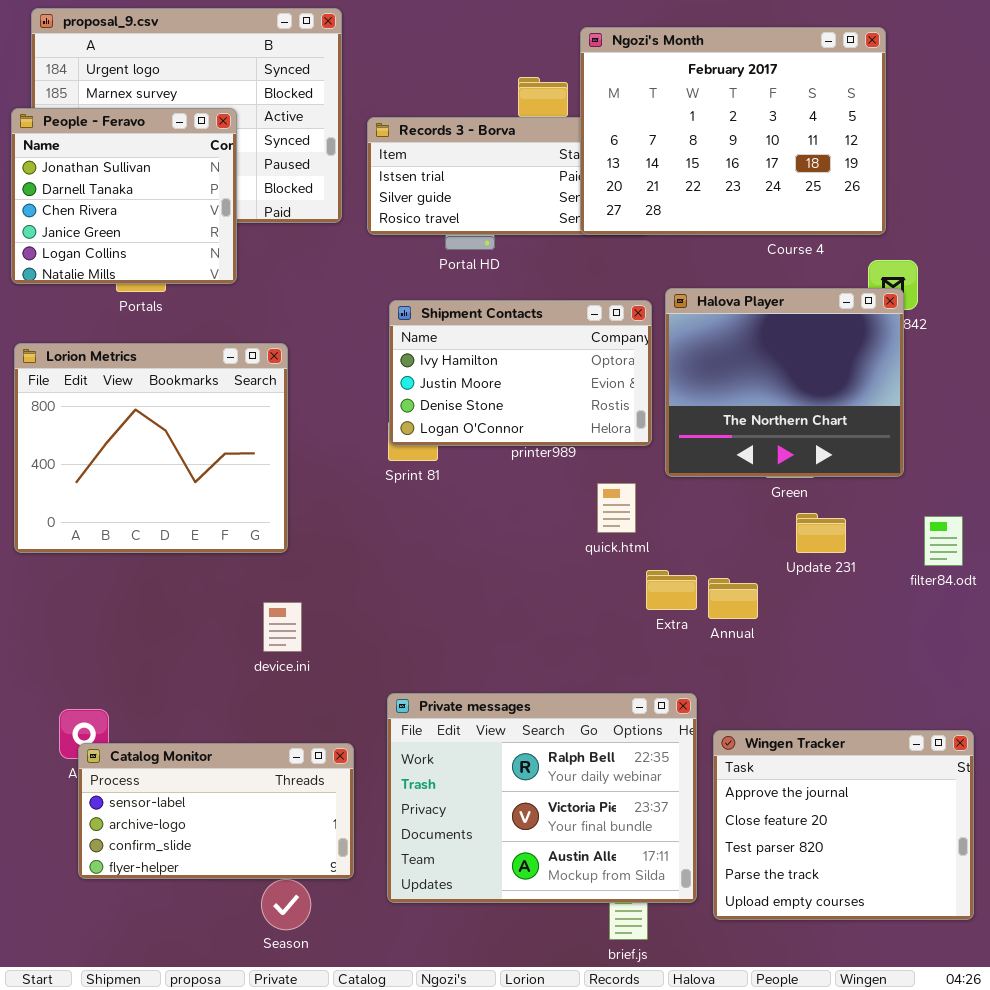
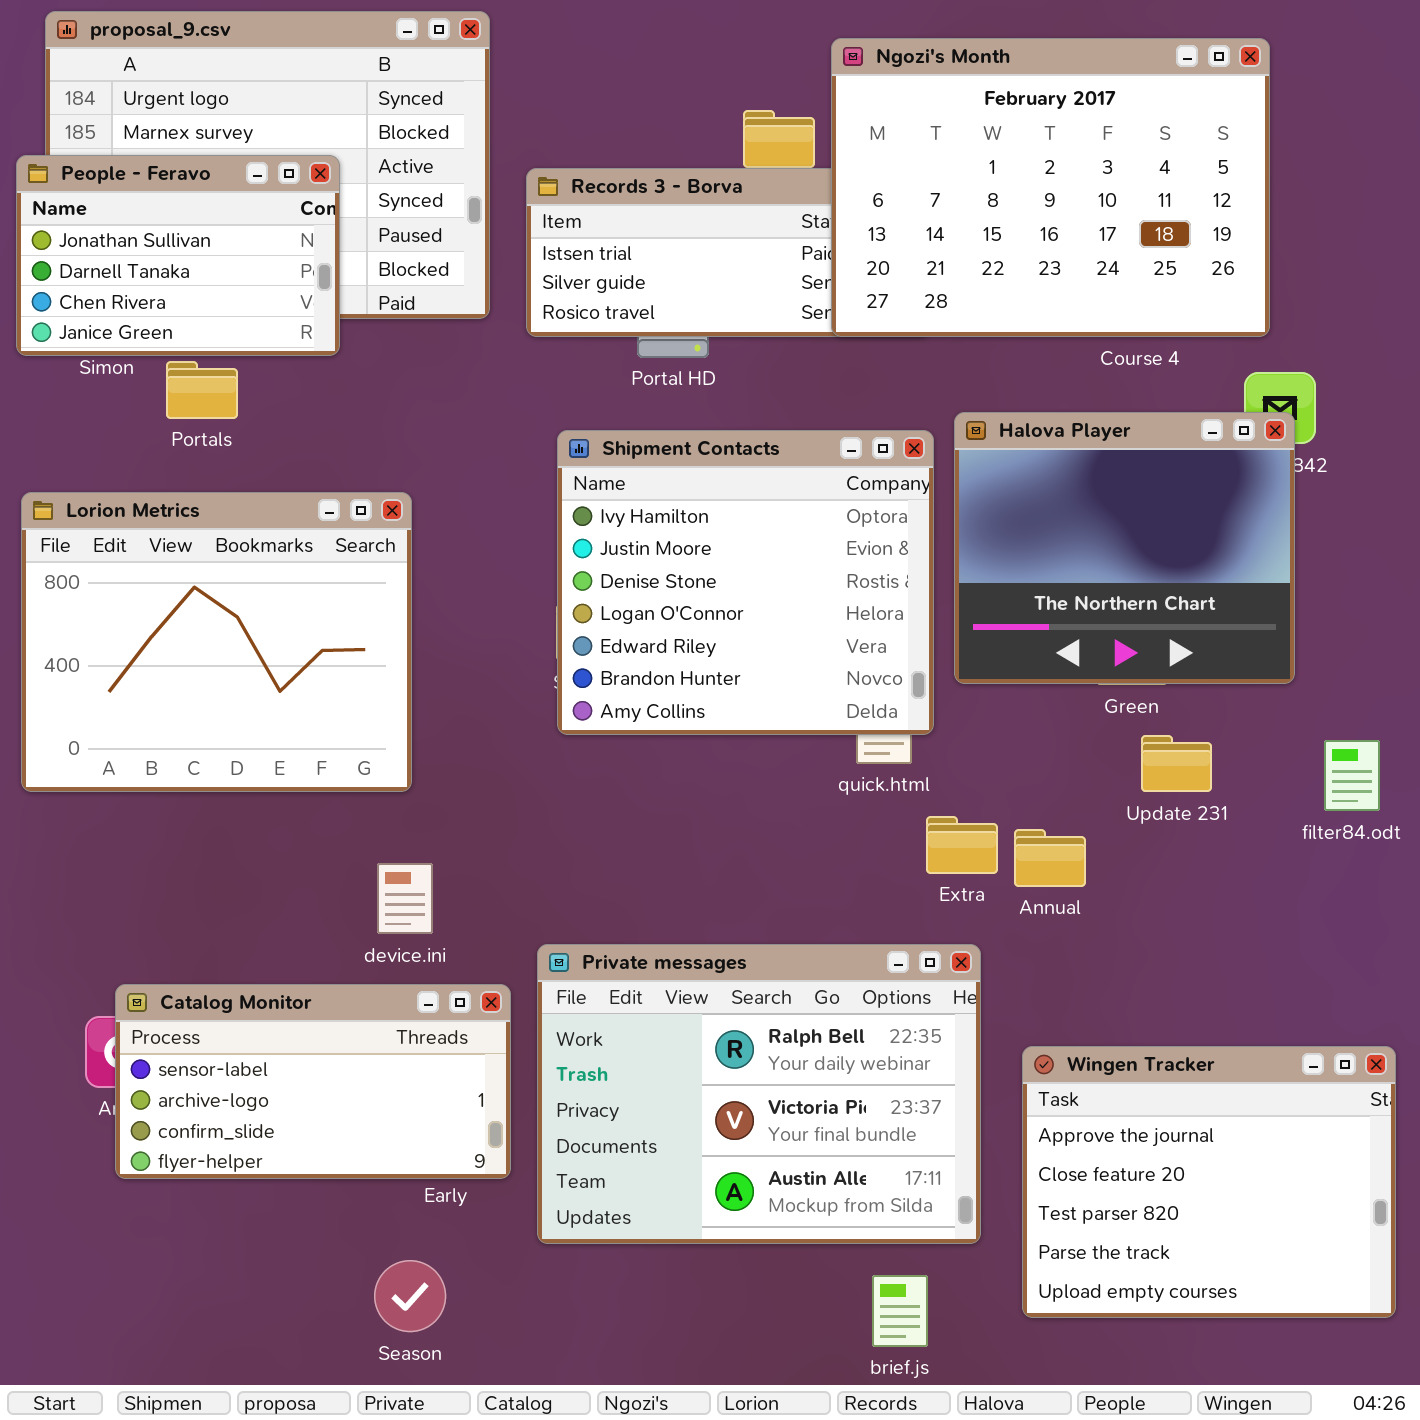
People - Feravo: [11,108,237,284] -> [16,155,340,356], resized
Shipment Contacts: [389,300,652,446] -> [557,430,934,735], resized
Private messages: [387,693,697,903] -> [537,944,981,1244], moved
Catalog Monitor: [78,743,354,879] -> [115,984,511,1179], moved

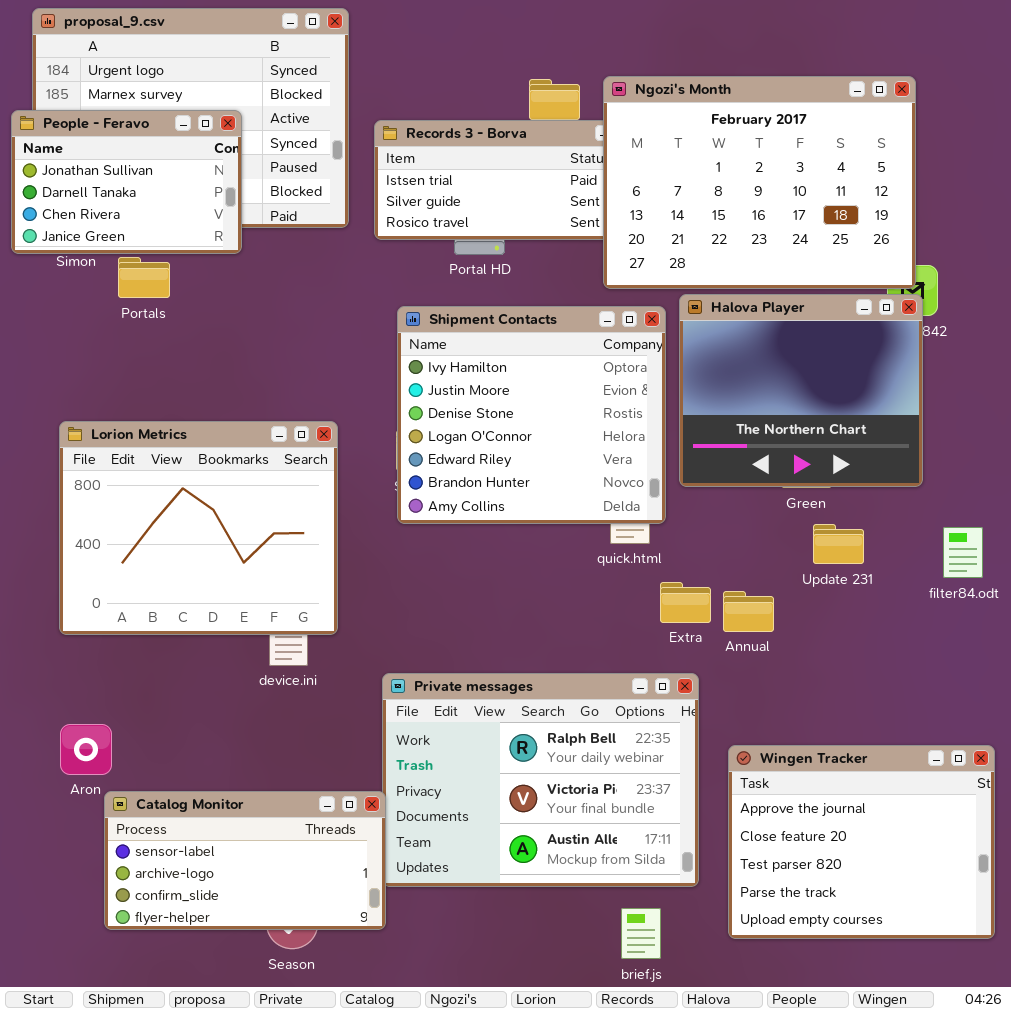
Ngozi's Month: [831,38,1270,337] -> [603,76,916,289], moved
Lorion Metrics: [21,492,412,792] -> [59,421,338,635], moved
Catalog Monitor: [115,984,511,1179] -> [104,791,386,930], moved

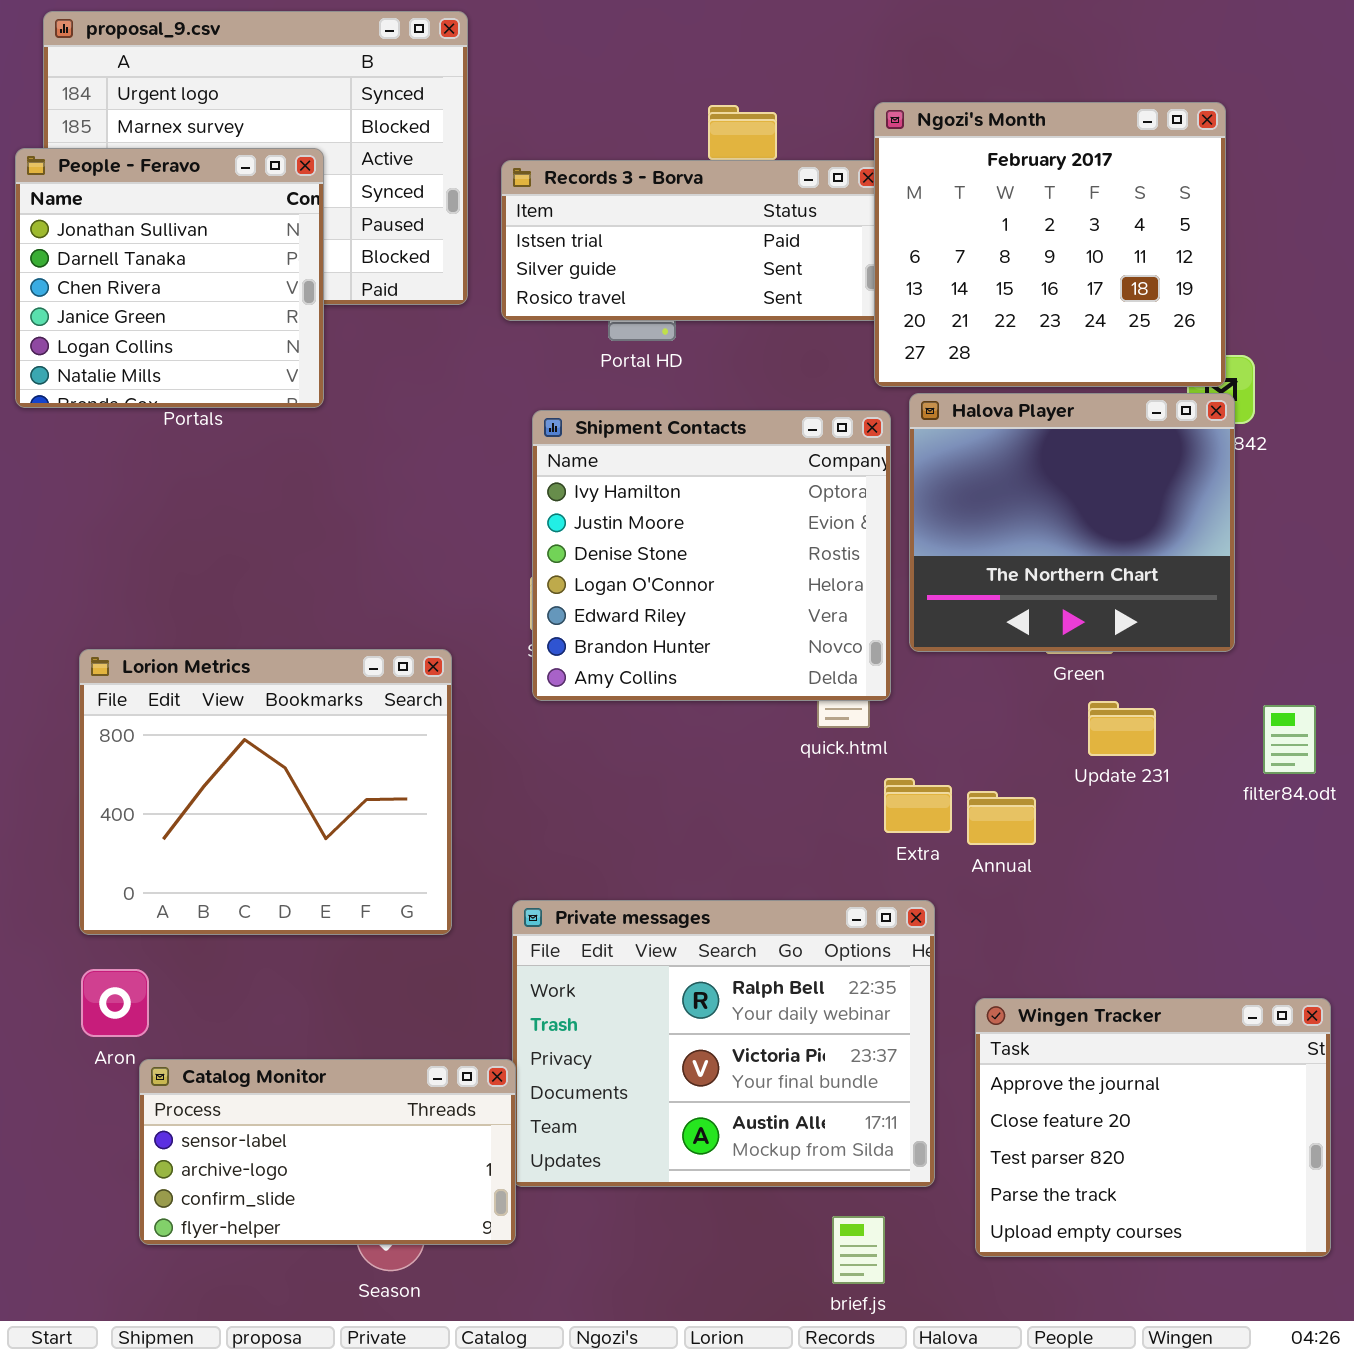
Ngozi's Month: [603,76,916,289] -> [874,102,1226,387], resized
People - Feravo: [11,110,242,254] -> [15,148,324,408], resized
Lorion Metrics: [59,421,338,635] -> [79,649,452,935], moved

